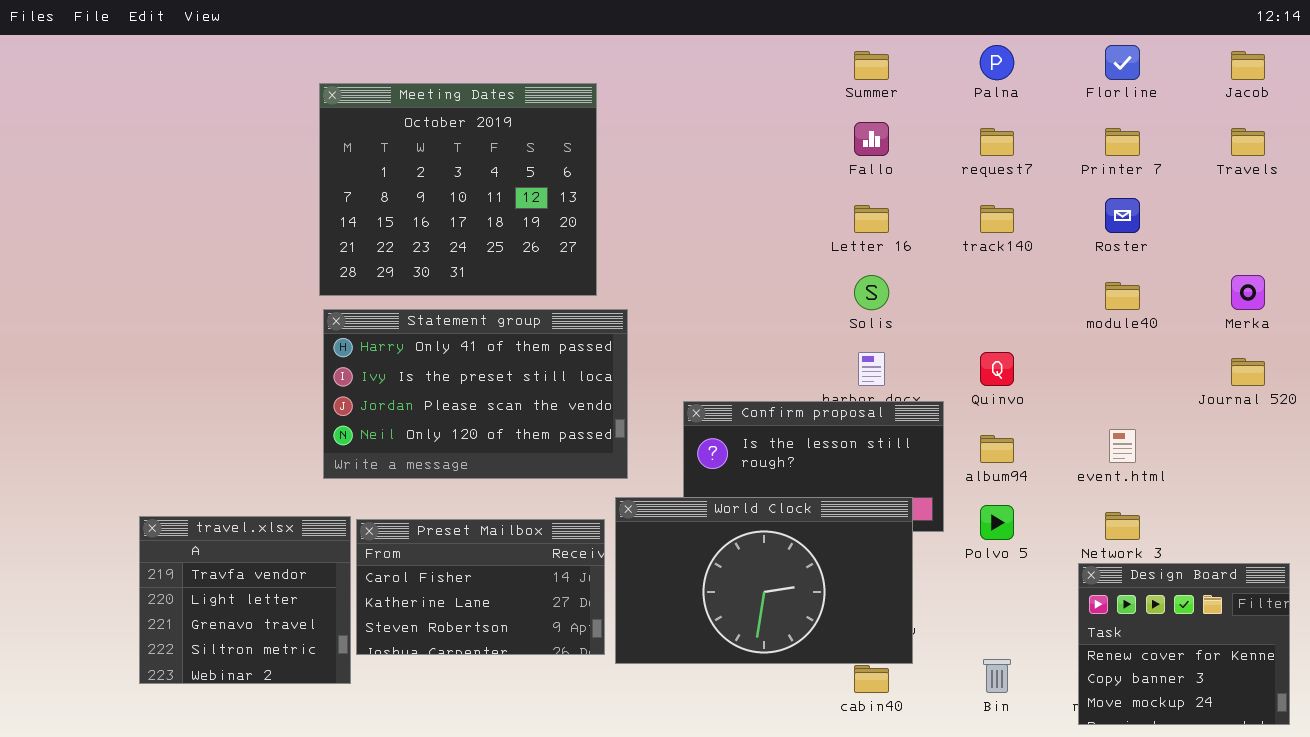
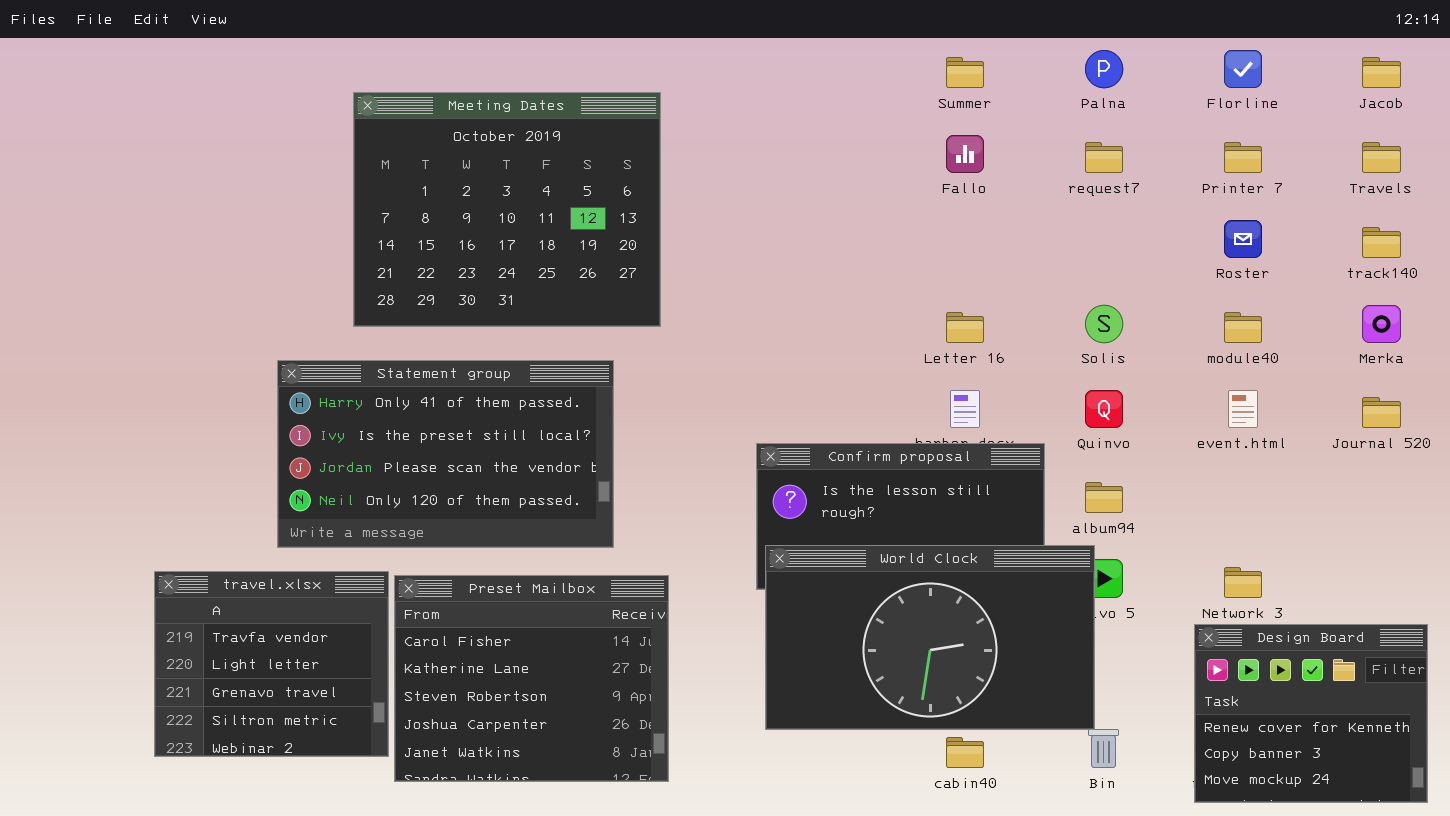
Letter 16: [854,205,889,233] -> [946,312,984,343], moved
track140: [980,205,1014,233] -> [1362,227,1401,258], moved
Solis: [854,275,889,310] -> [1085,305,1123,343], moved
Statement group: [323,309,628,479] -> [277,360,614,548], moved
event.html: [1109,429,1136,463] -> [1228,390,1258,428], moved
World Clock: [615,497,913,664] -> [765,545,1095,730], moved
Preset Mailbox: [356,519,605,655] -> [394,575,669,782], resized

